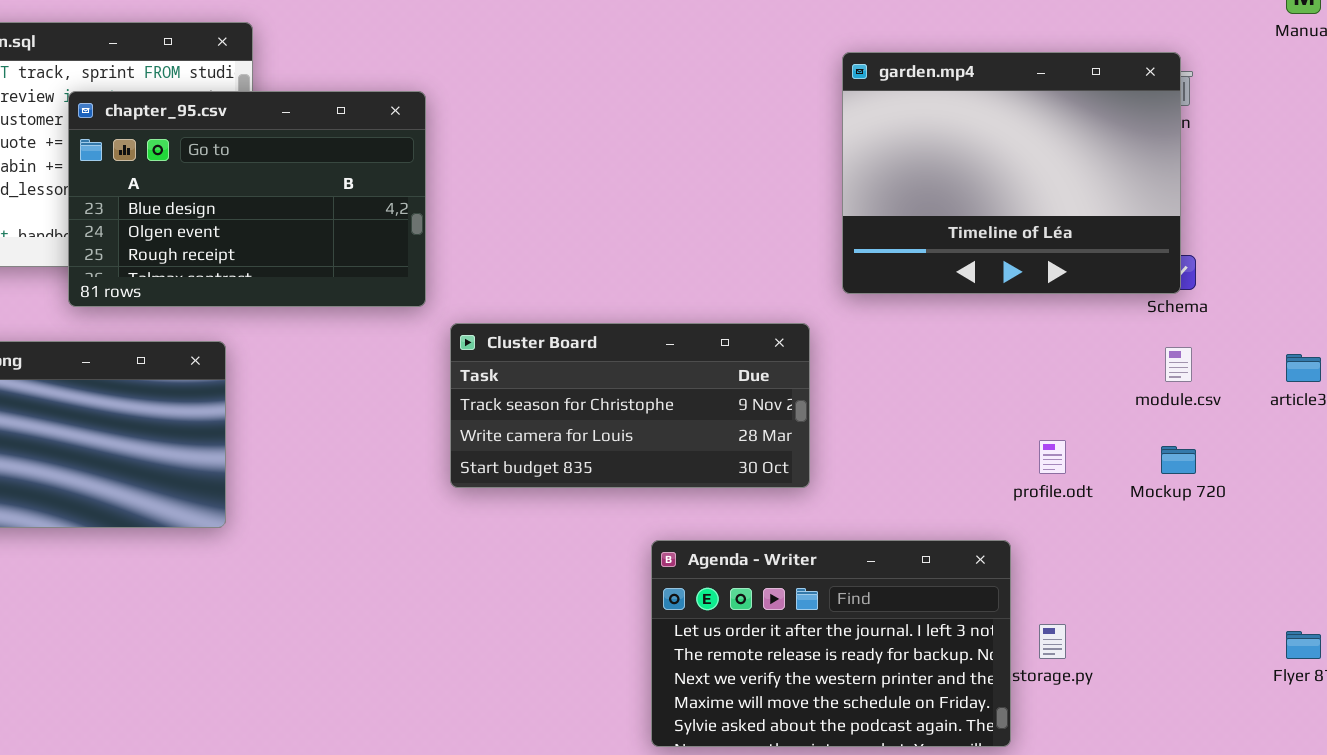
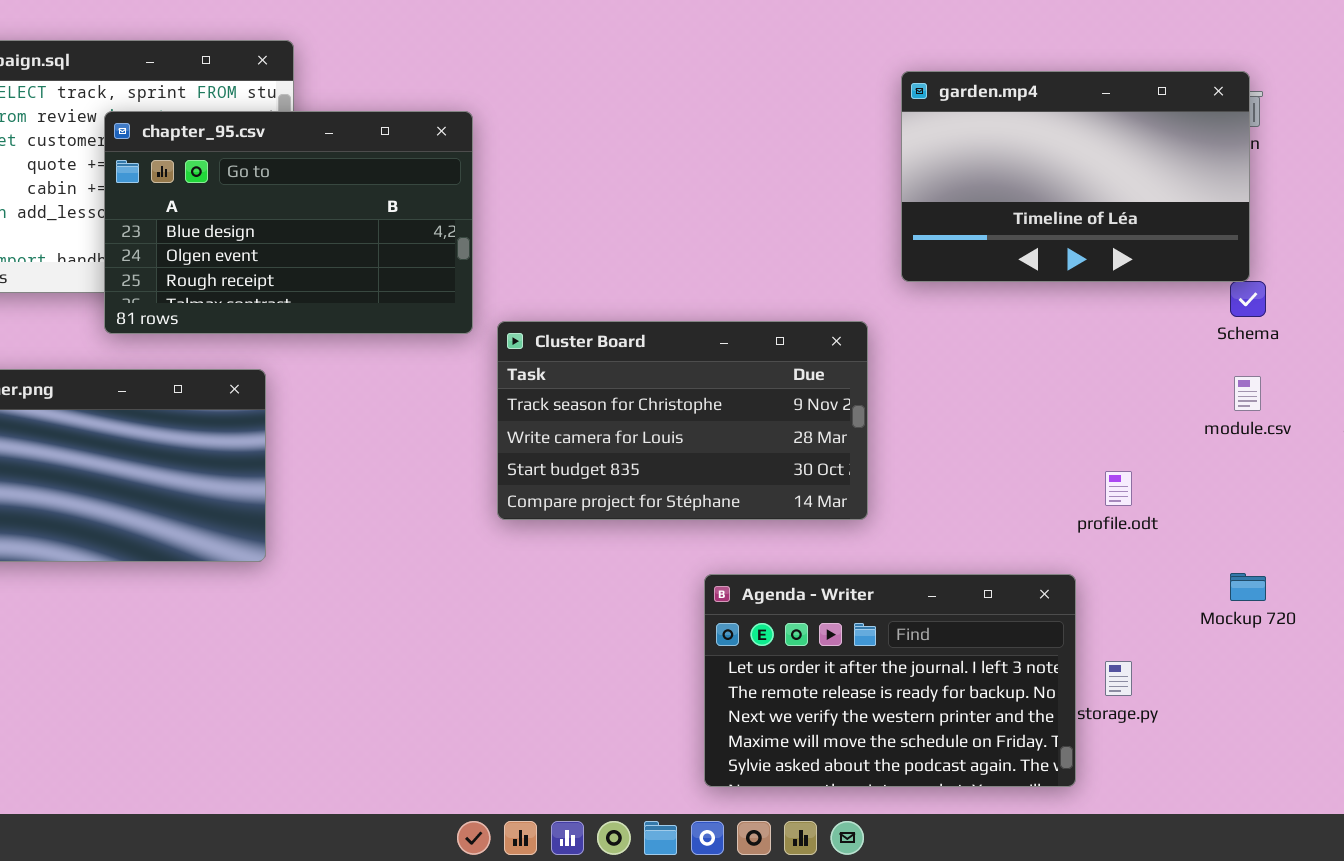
garden.mp4: [842,52,1181,294] -> [901,71,1250,282], resized
Cluster Board: [450,323,810,488] -> [497,321,868,520], resized
Mockup 720: [1161,446,1196,474] -> [1230,573,1266,601], moved

